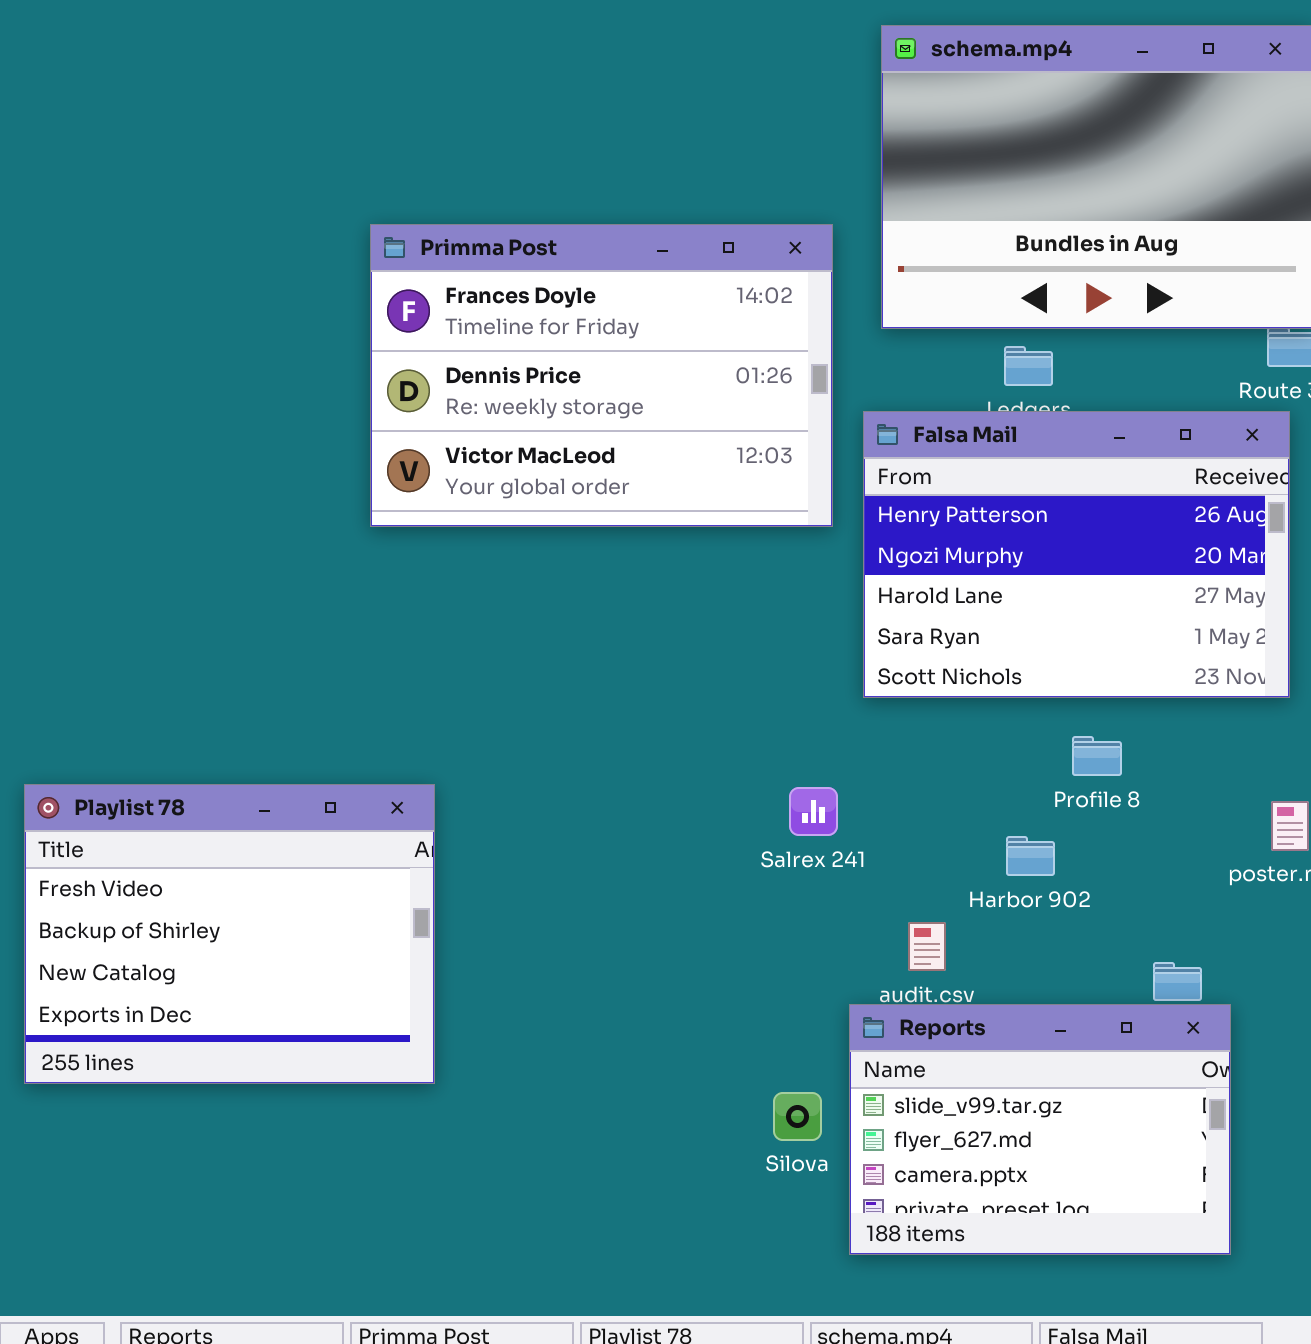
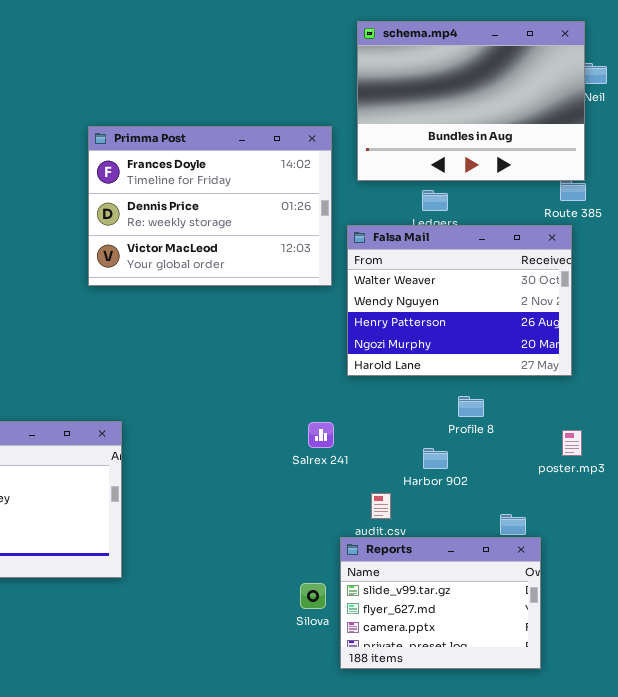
Falsa Mail: [863,411,1290,698] -> [347,225,572,376], scrolled up 2 rows

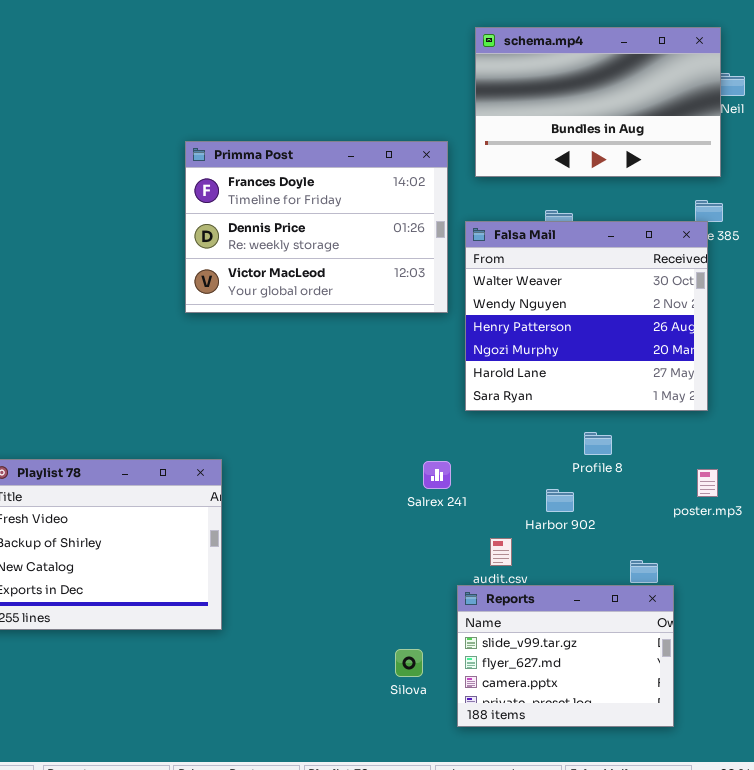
schema.mp4: [357,21,585,181] -> [475,27,721,177], resized
Falsa Mail: [347,225,572,376] -> [465,221,708,411], resized
Silova: [300,583,326,609] -> [395,649,423,677], moved

